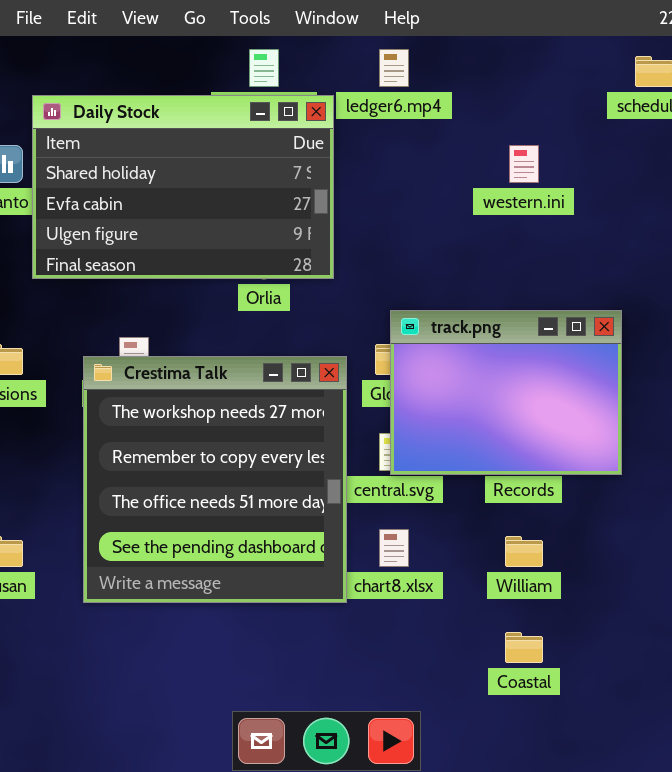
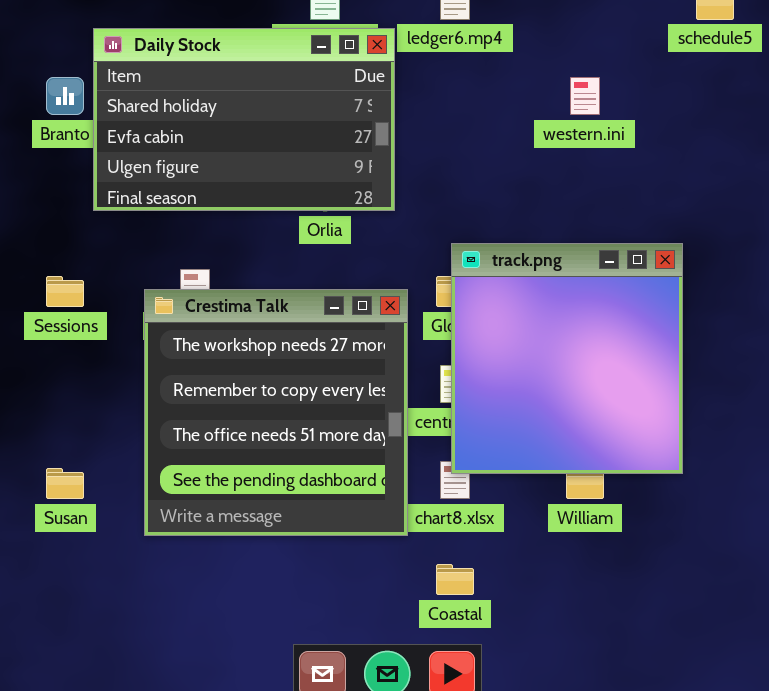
track.png: [390,310,622,475] -> [451,243,683,474], resized
Coastal: [505,632,543,663] -> [436,564,474,595], moved

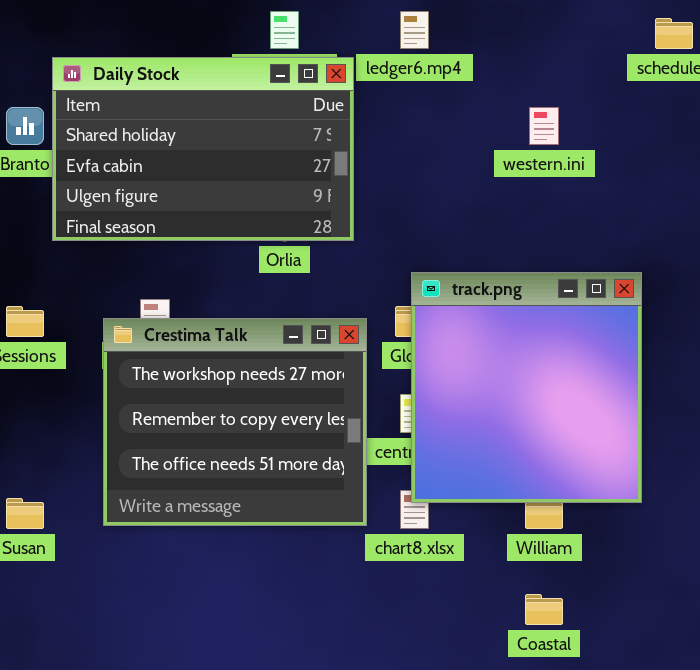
Crestima Talk: [144,289,408,536] -> [103,318,367,526], resized
Coastal: [436,564,474,595] -> [525,594,563,625], moved

